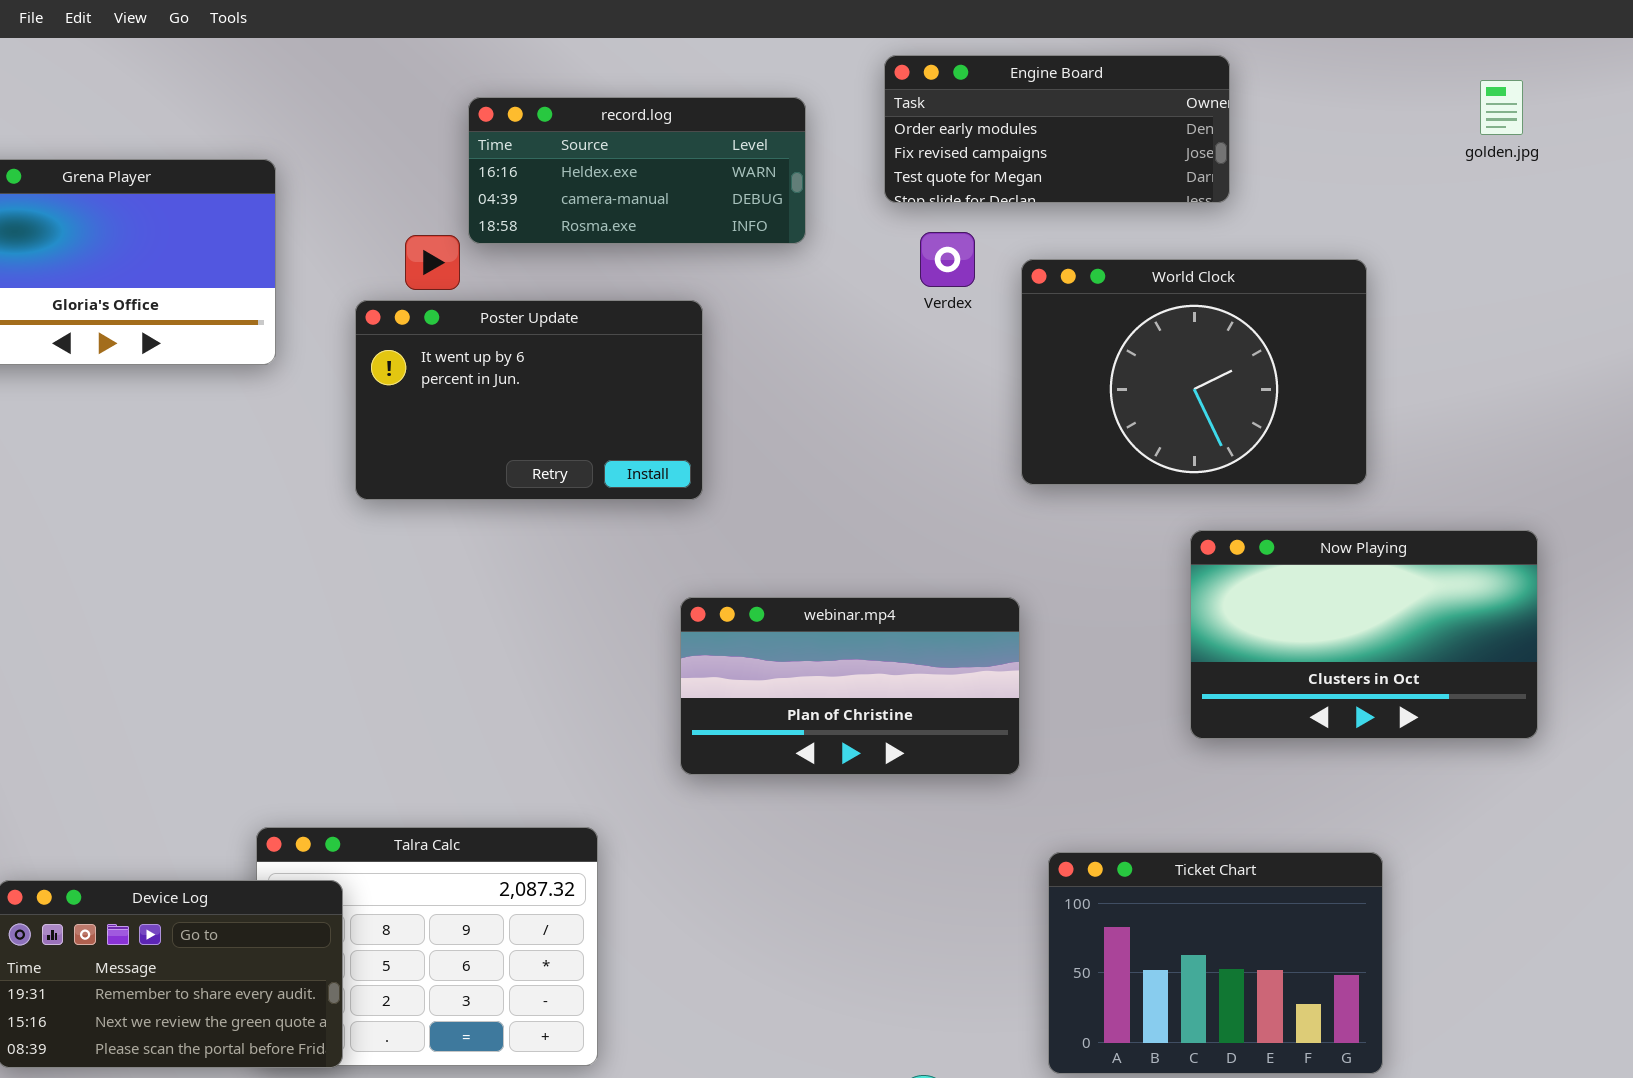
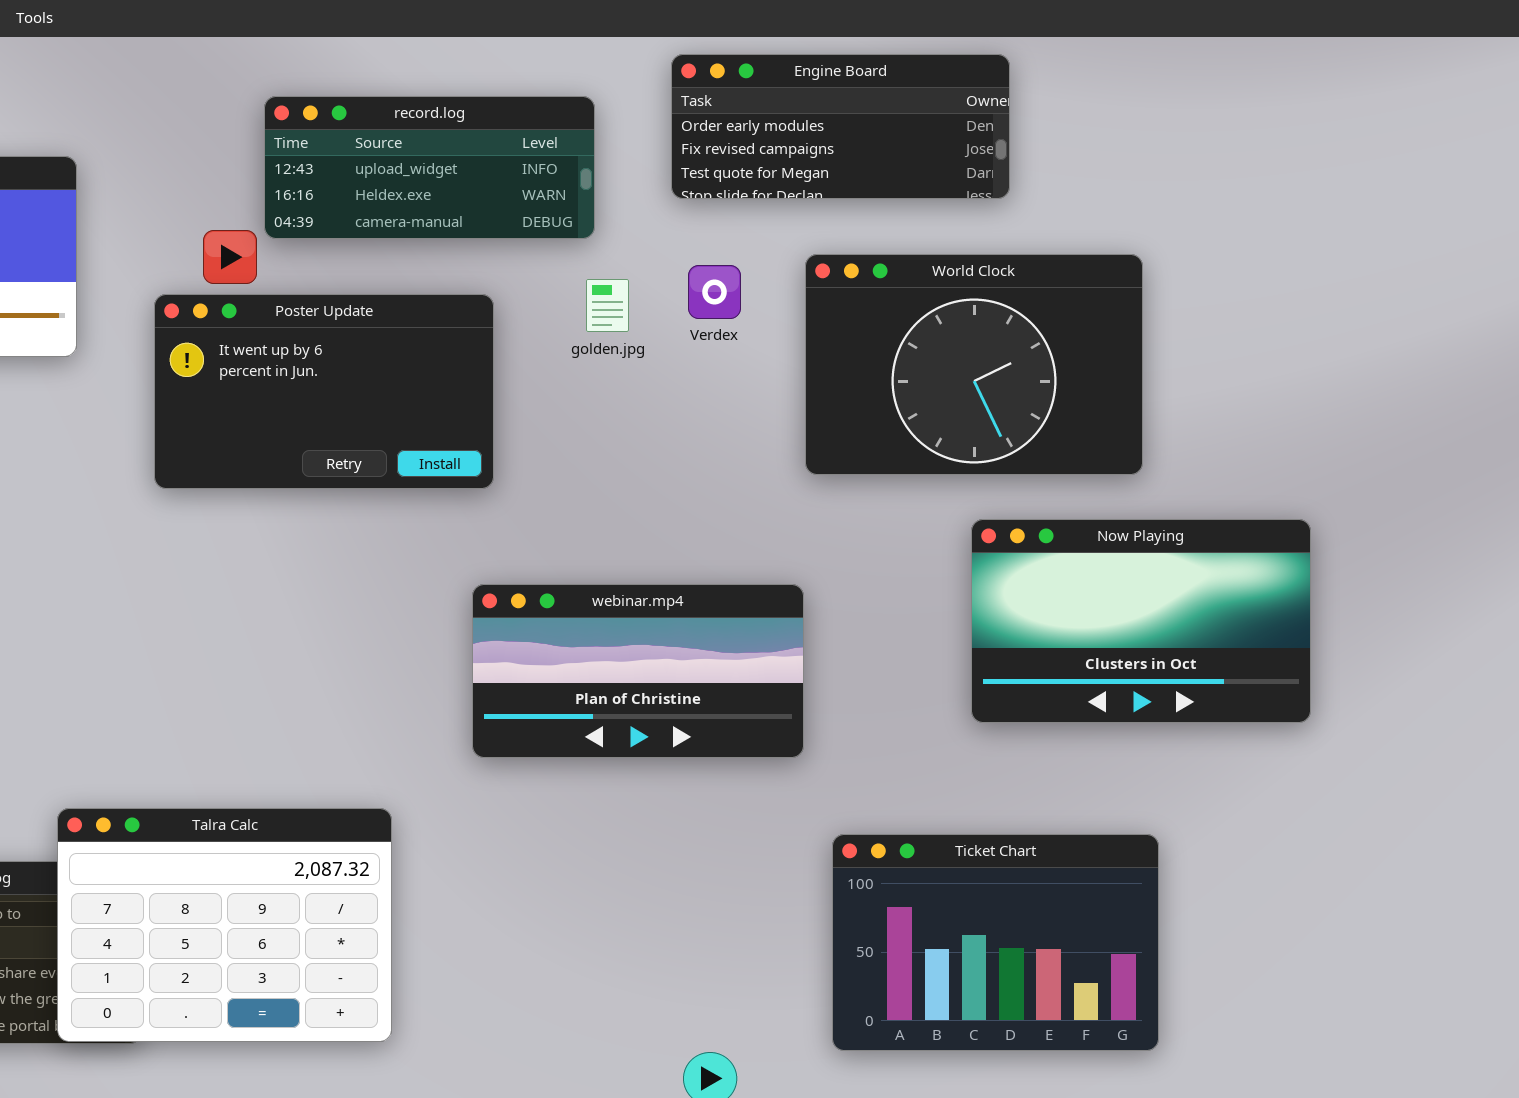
golden.jpg: [1480,80,1523,135] -> [586,279,629,332], moved
record.log: [468,97,806,244] -> [264,96,595,239], scrolled up 1 row
Verdex: [920,232,975,287] -> [688,265,741,319], moved
Talra Calc: [256,827,598,1066] -> [57,808,392,1042], raised

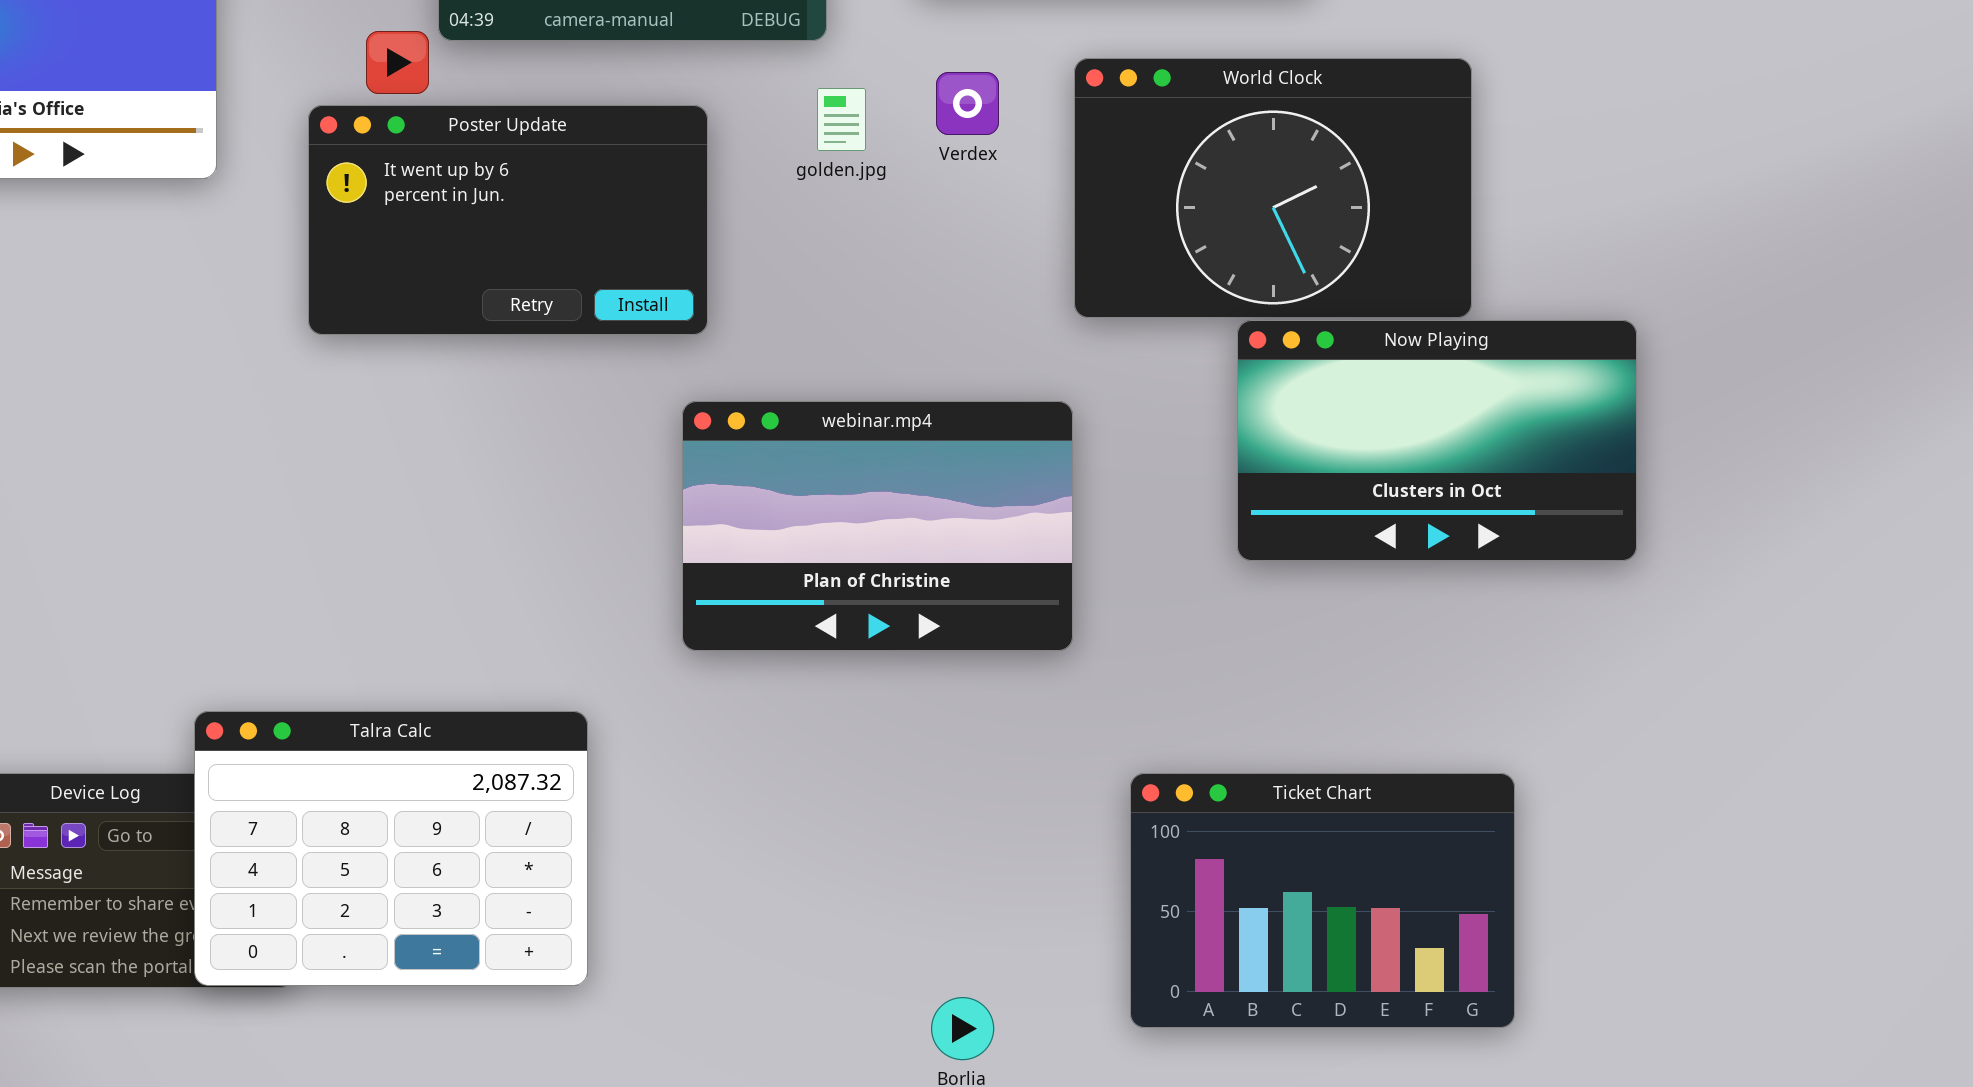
Now Playing: [971,519,1311,723] -> [1237,320,1637,561], moved
webinar.mp4: [472,584,804,758] -> [682,401,1073,651], resized
Ticket Chart: [832,834,1159,1051] -> [1130,773,1515,1028], moved

